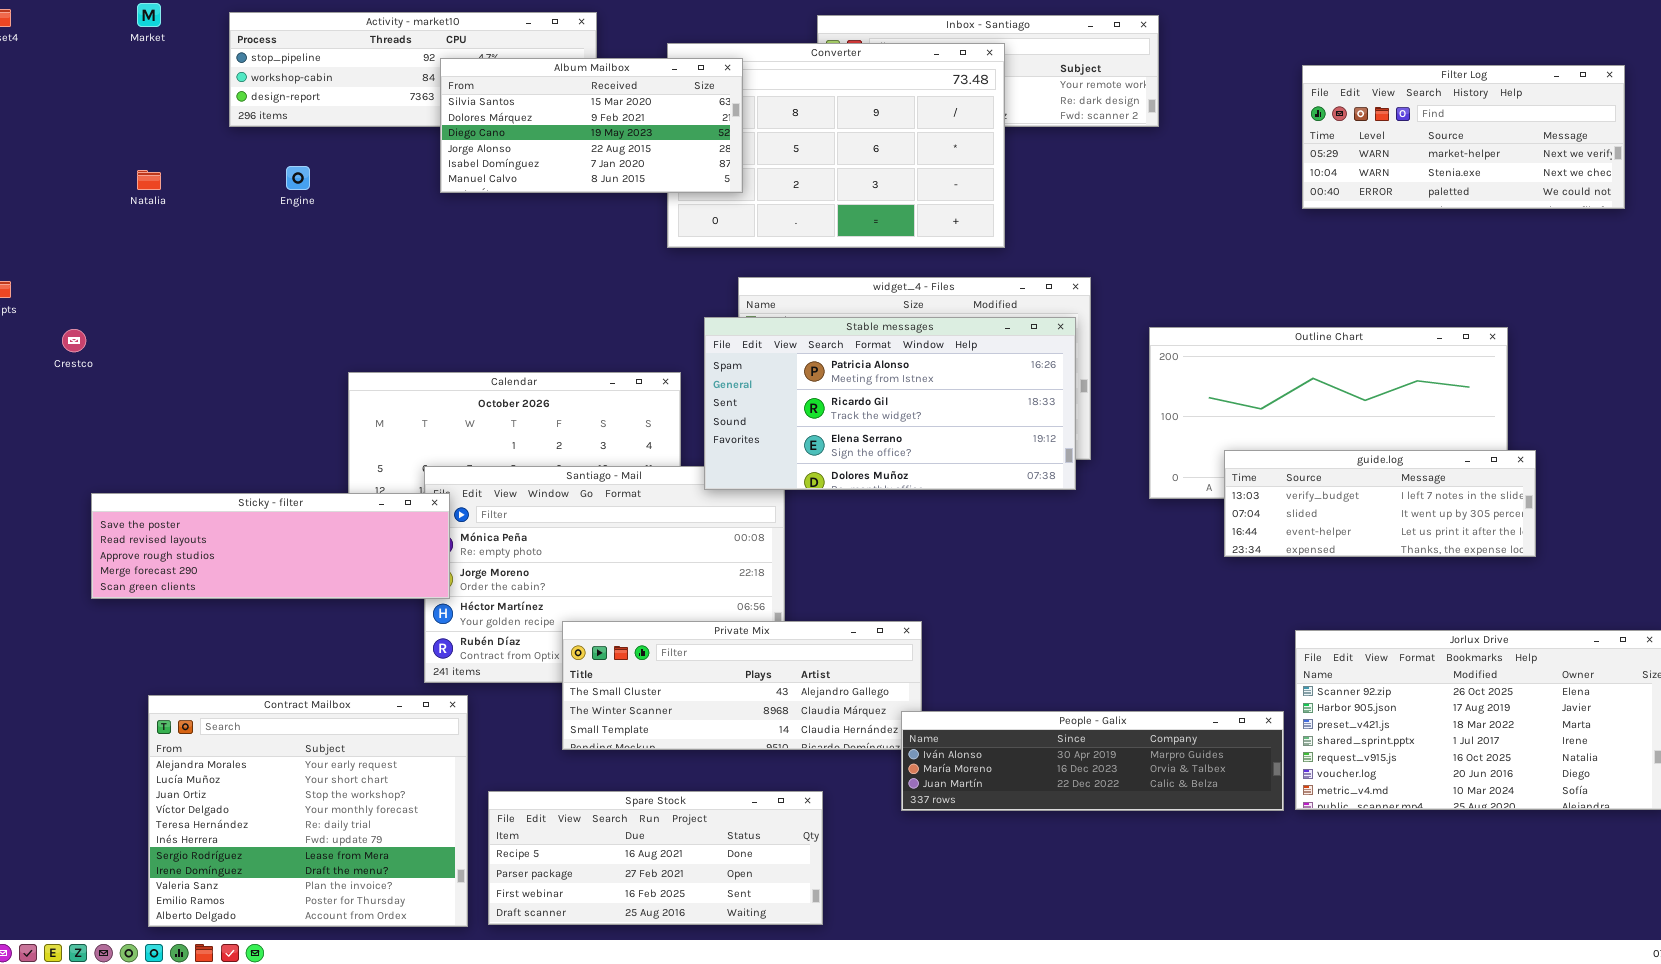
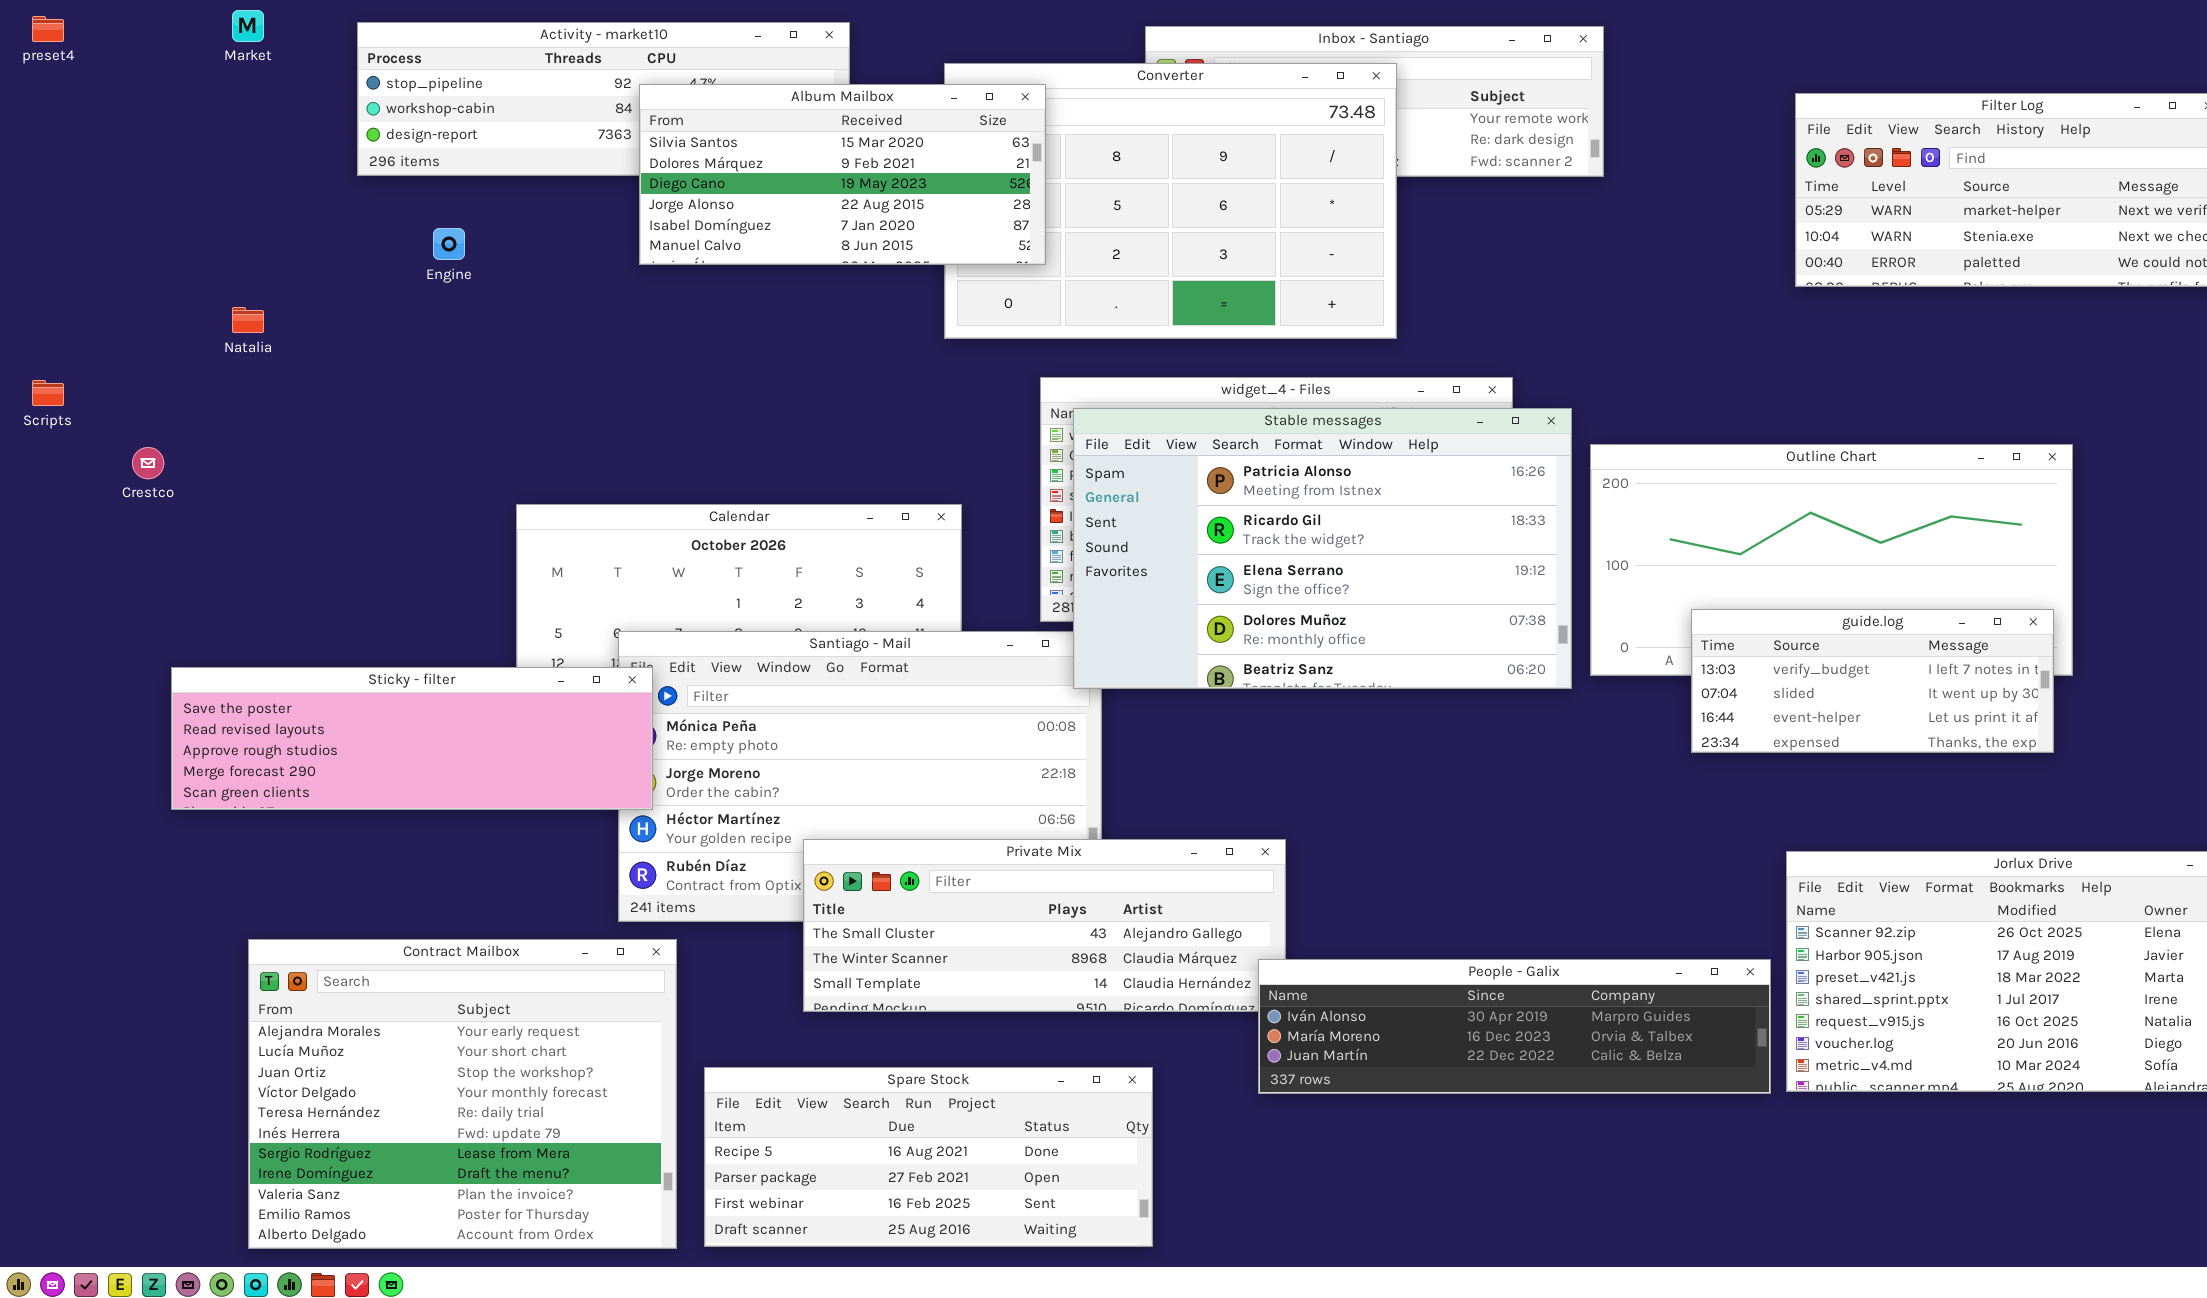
Natalia: [137,170,161,190] -> [232,307,264,333], moved
Stable messages: [704,317,1076,490] -> [1073,408,1572,689], moved, resized
guide.log: [1224,450,1536,557] -> [1691,609,2054,753], resized

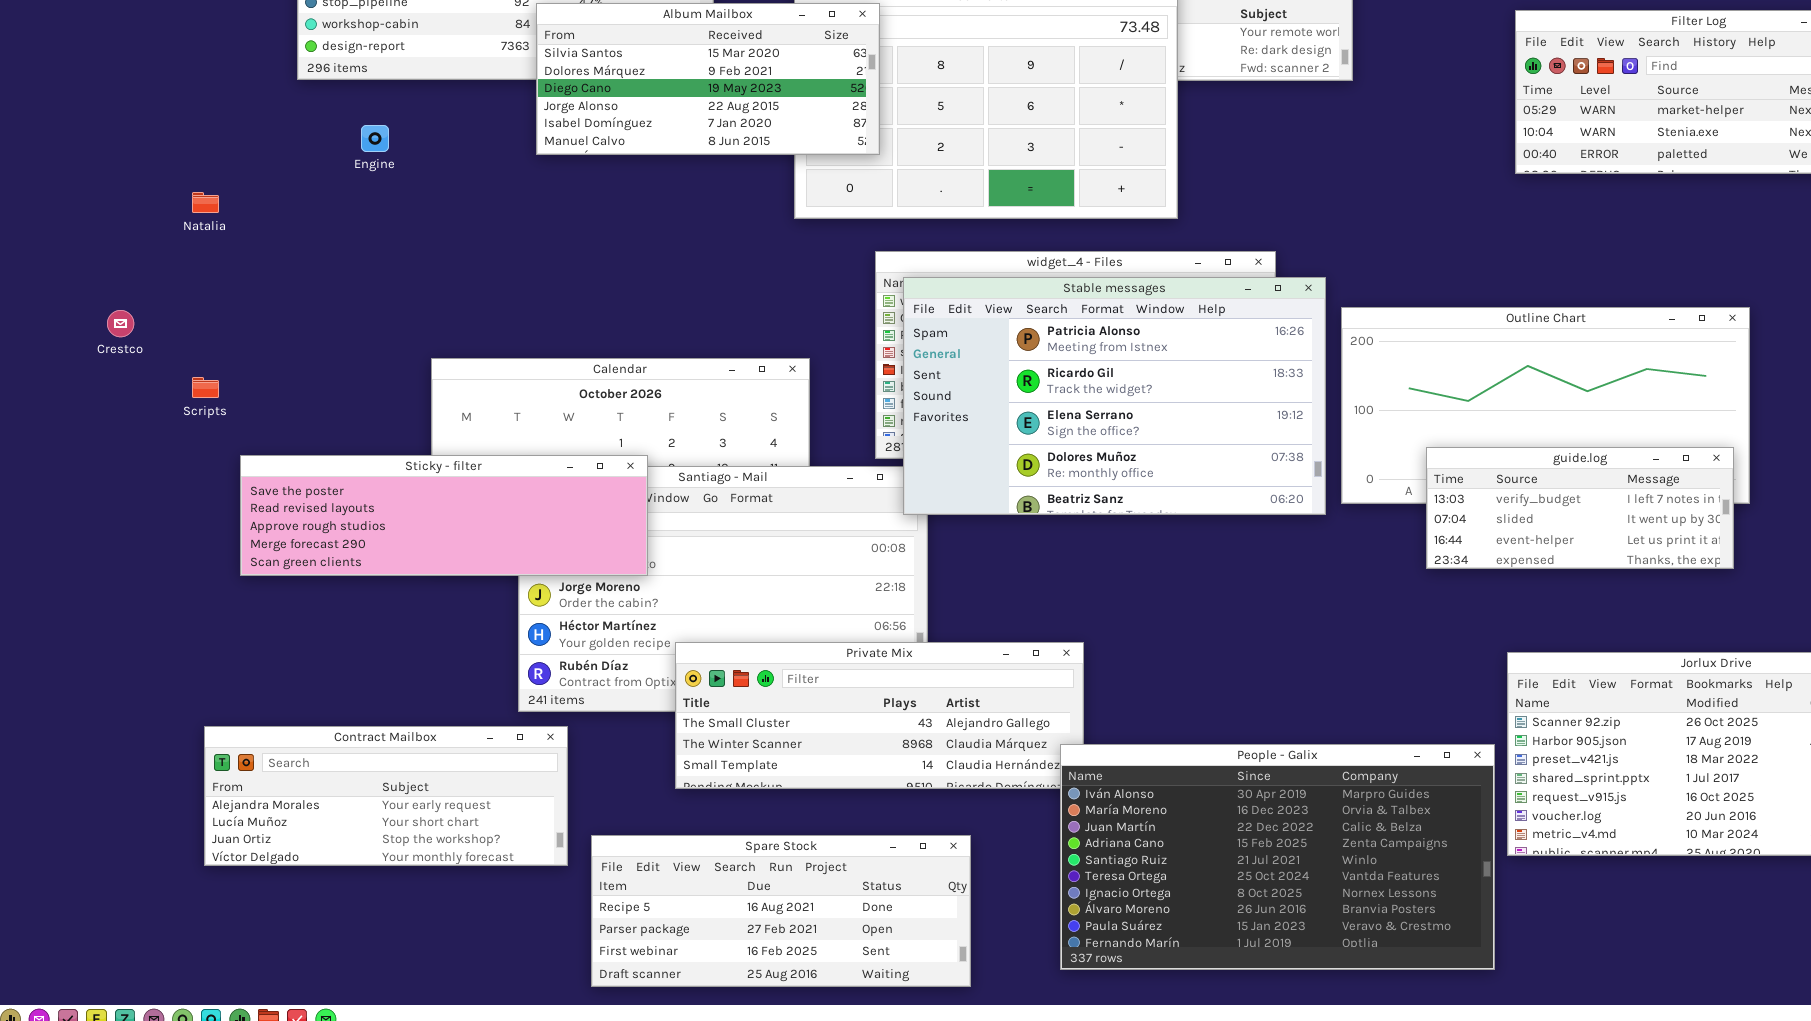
Scripts: [32,380,64,406] -> [192,377,219,398], moved
Sticky - filter: [171,667,653,810] -> [240,455,648,576], moved
Contract Mailbox: [248,939,677,1249] -> [204,726,568,866], resized
People - Galix: [1258,959,1771,1094] -> [1060,744,1495,970], resized

